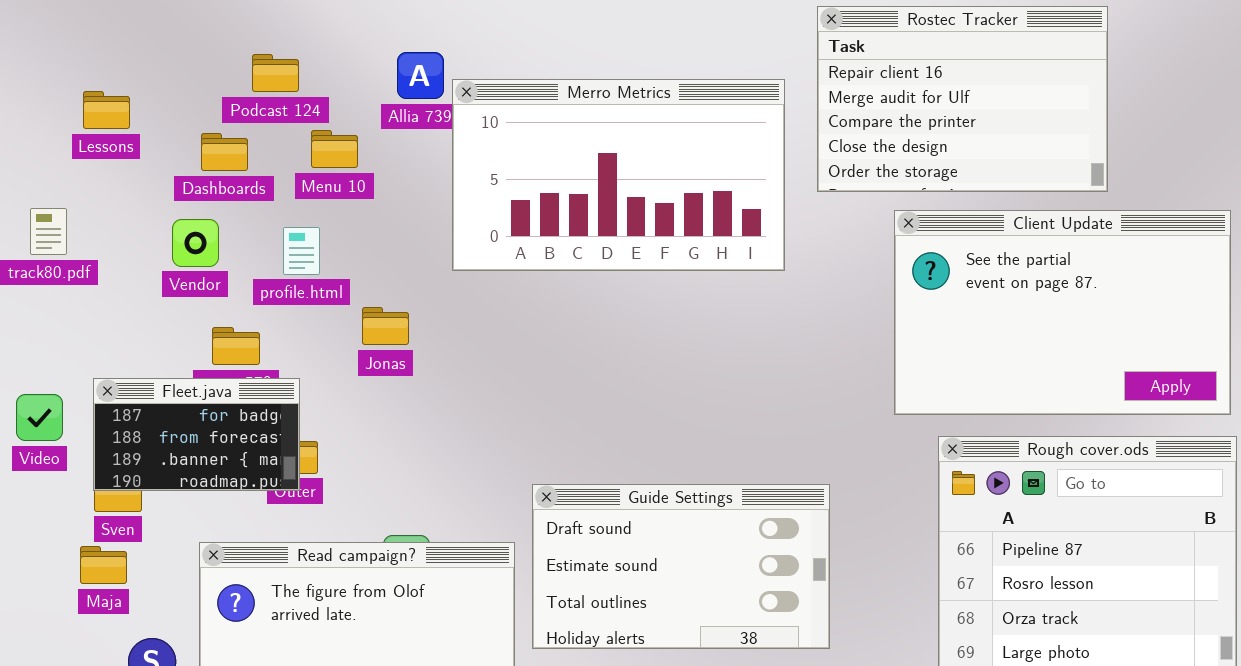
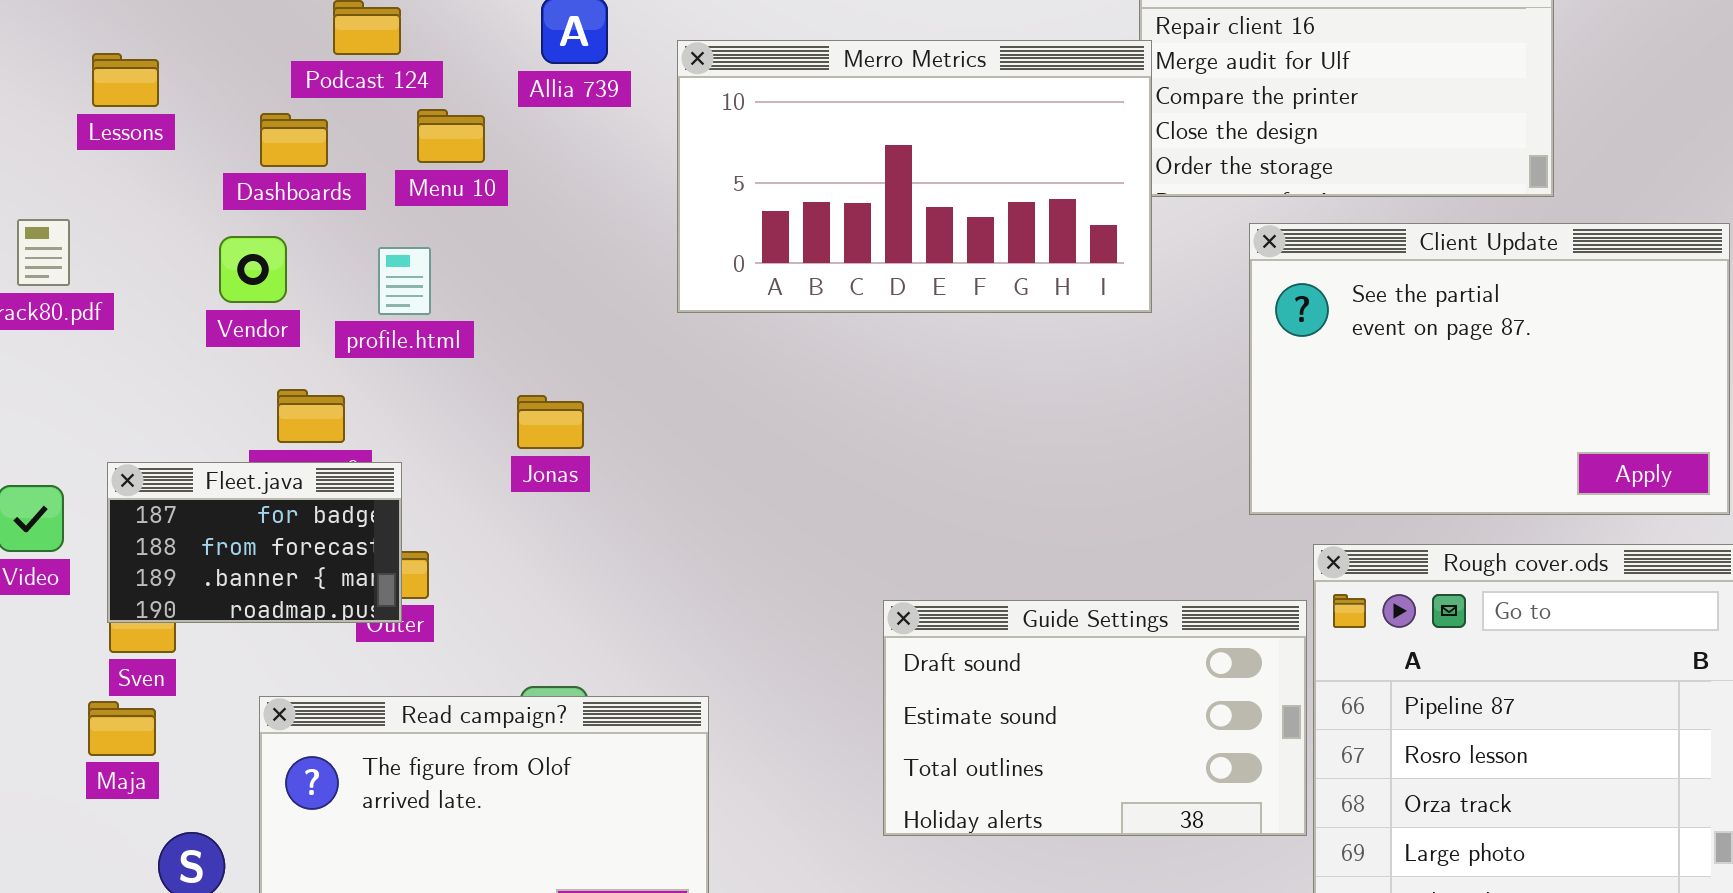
Merro Metrics: [452,79,785,271] -> [677,40,1152,313], moved
Jonas: [362,307,409,345] -> [517,395,584,449], moved
Guide Settings: [532,484,830,649] -> [883,600,1307,836], moved

